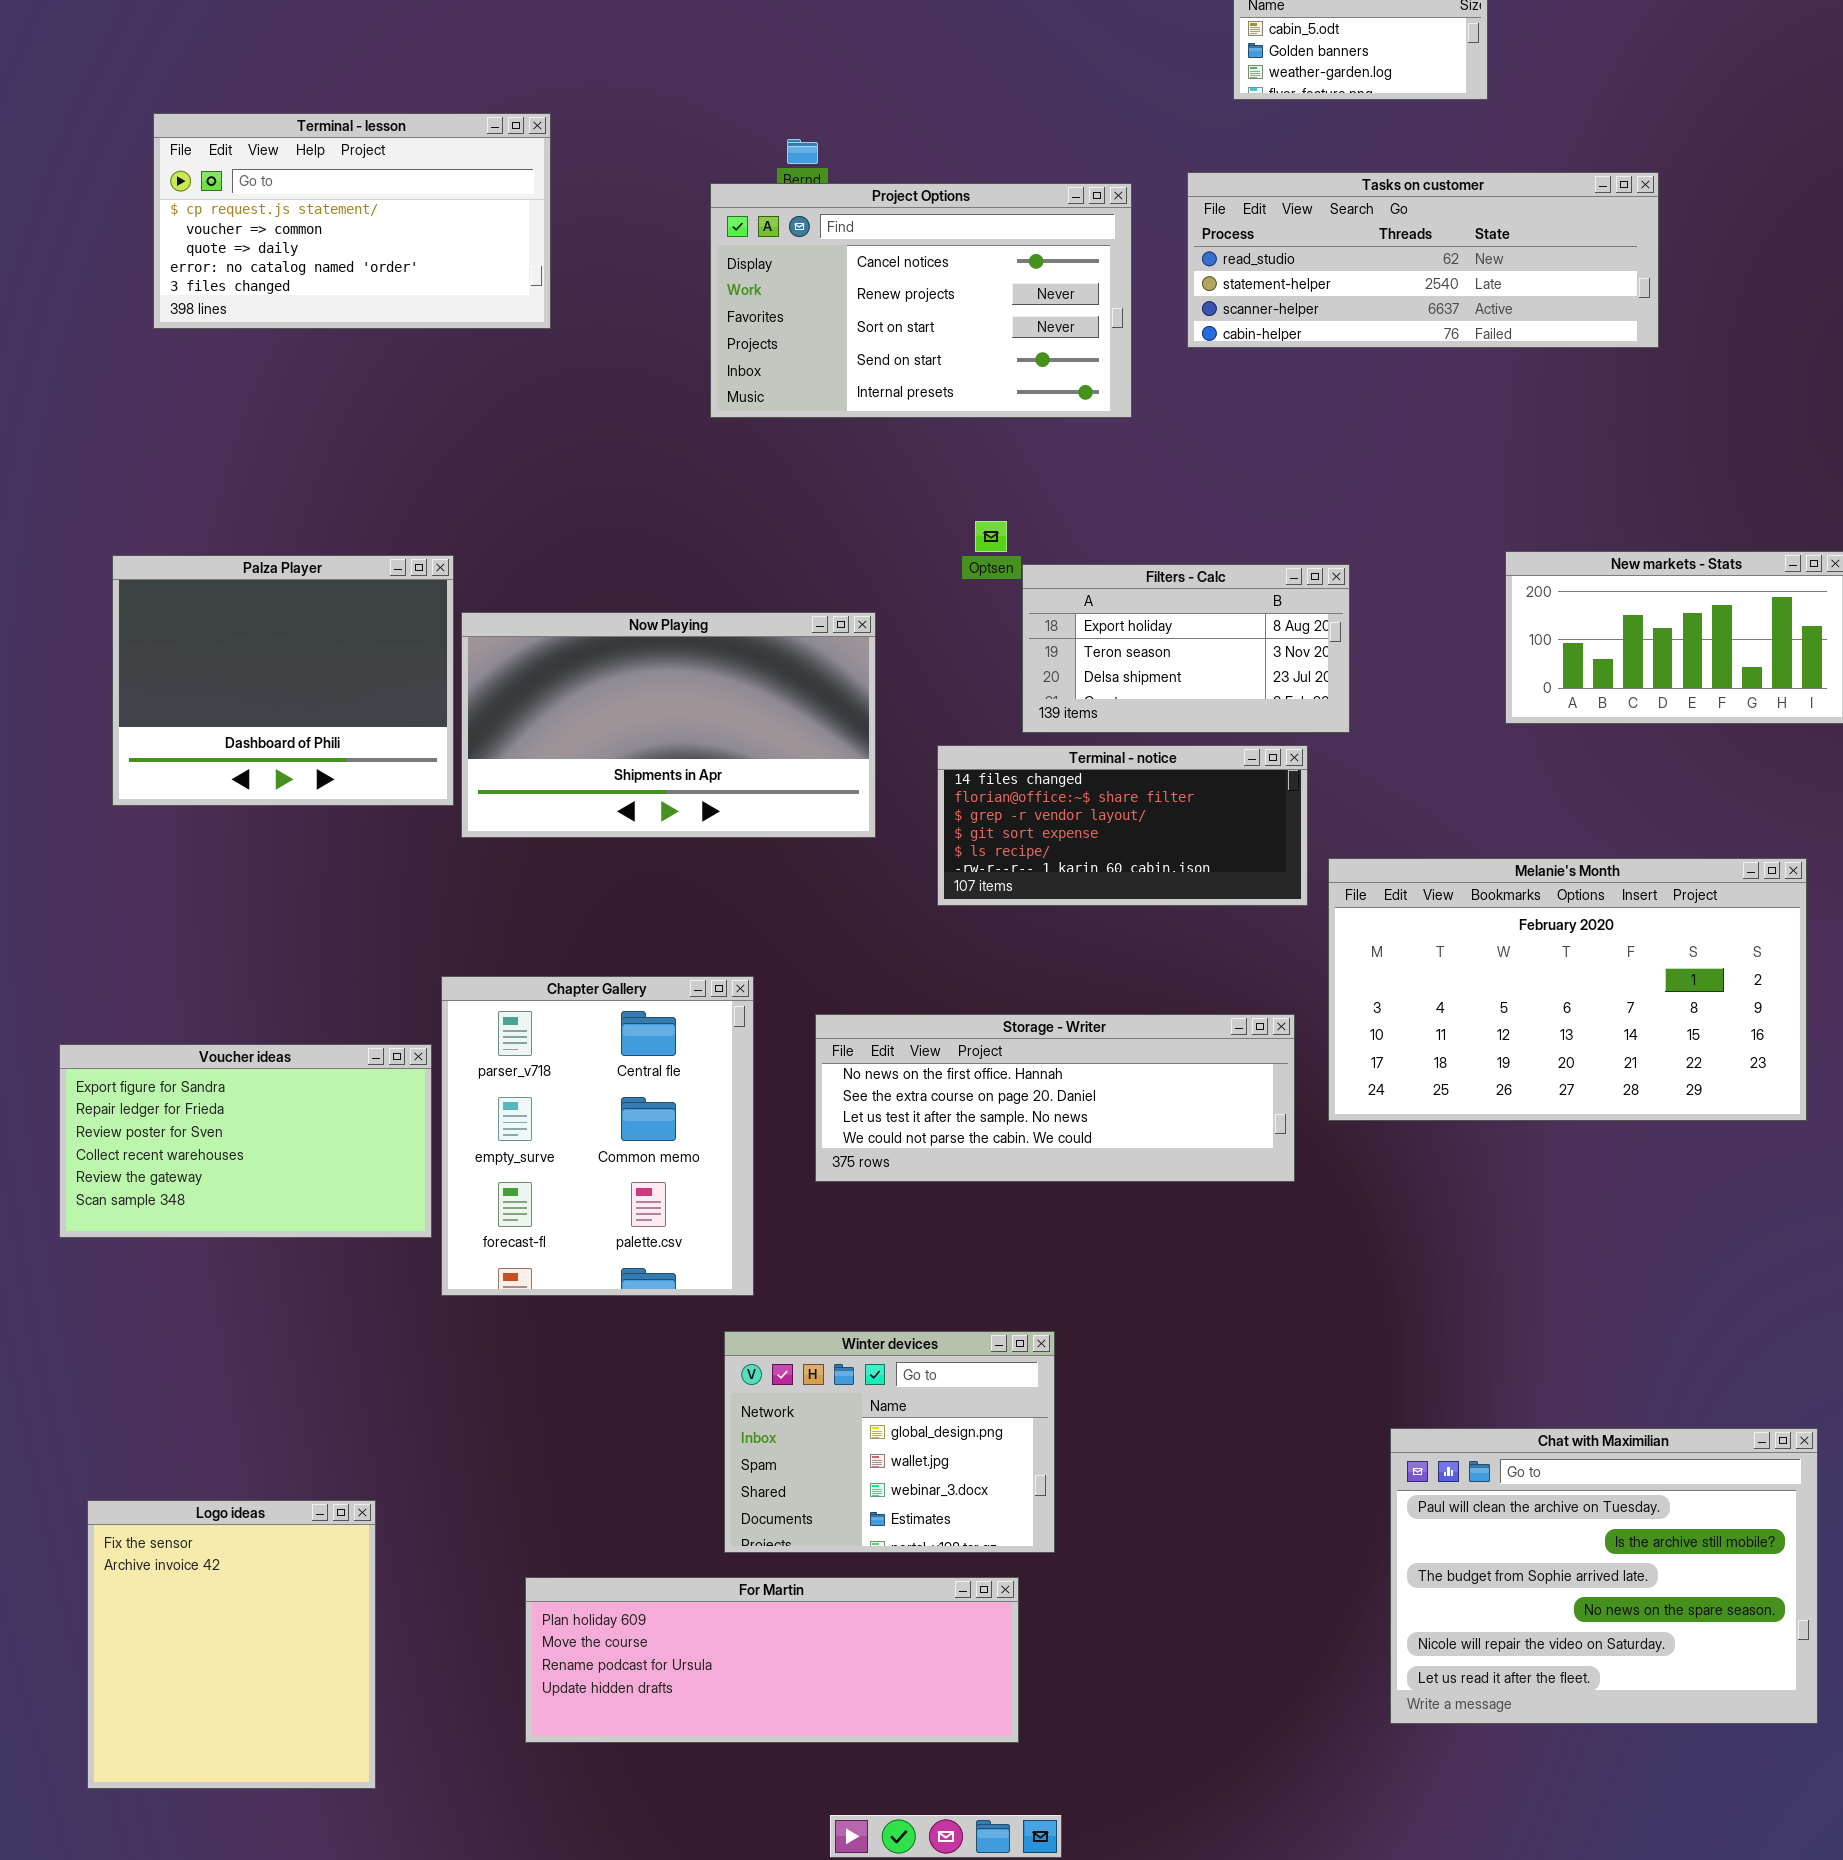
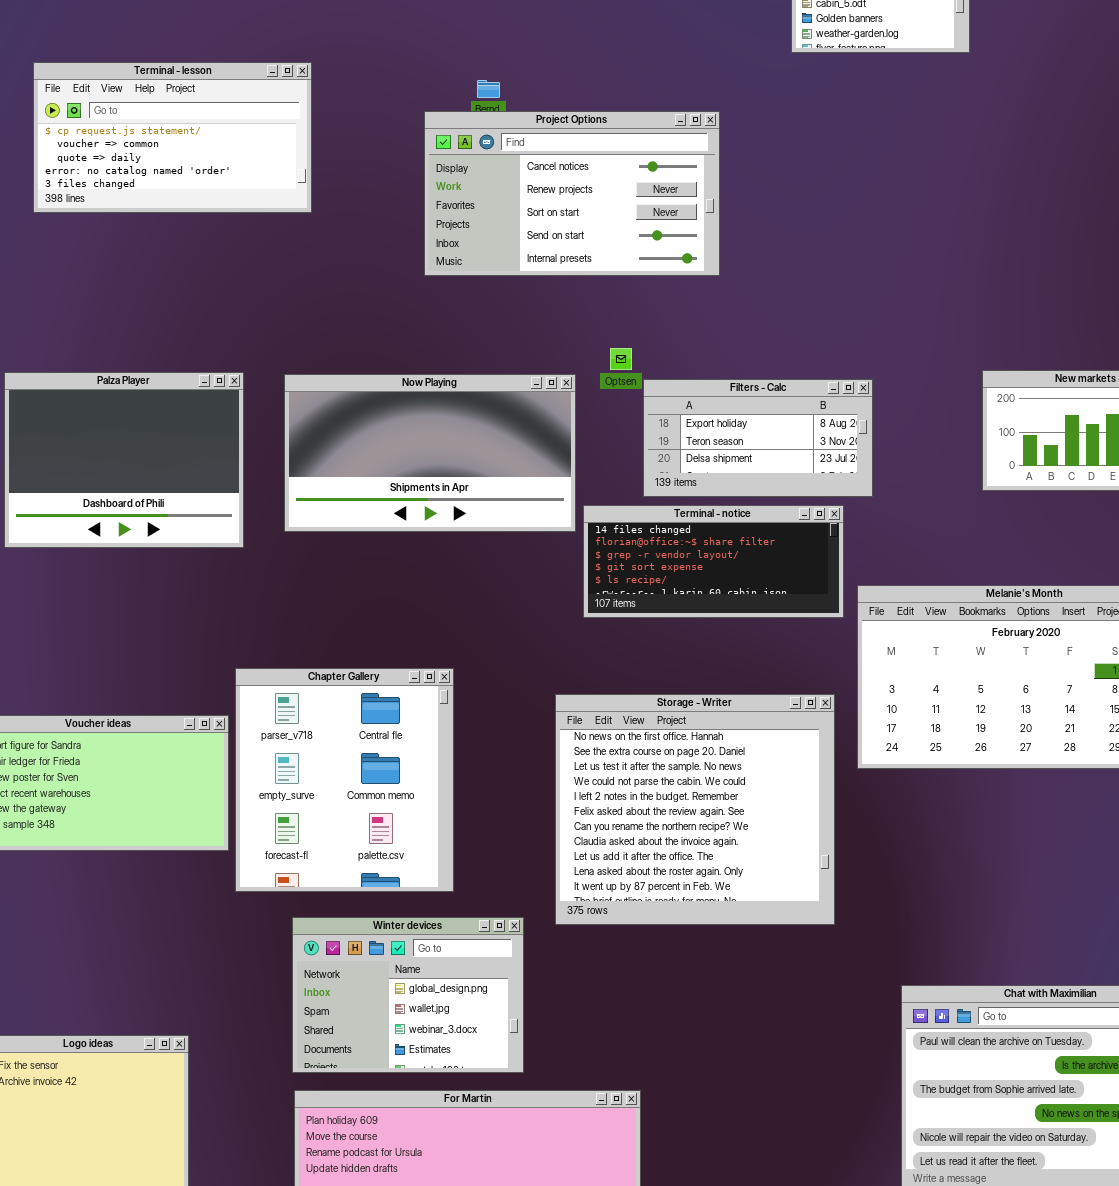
Tasks on customer: [1187,172,1659,348] -> none, closed
Now Playing: [461,612,876,838] -> [284,374,576,532], moved
Storage - Writer: [815,1014,1295,1182] -> [555,694,835,925], resized
Winter devices: [724,1331,1055,1553] -> [292,917,524,1073], moved

